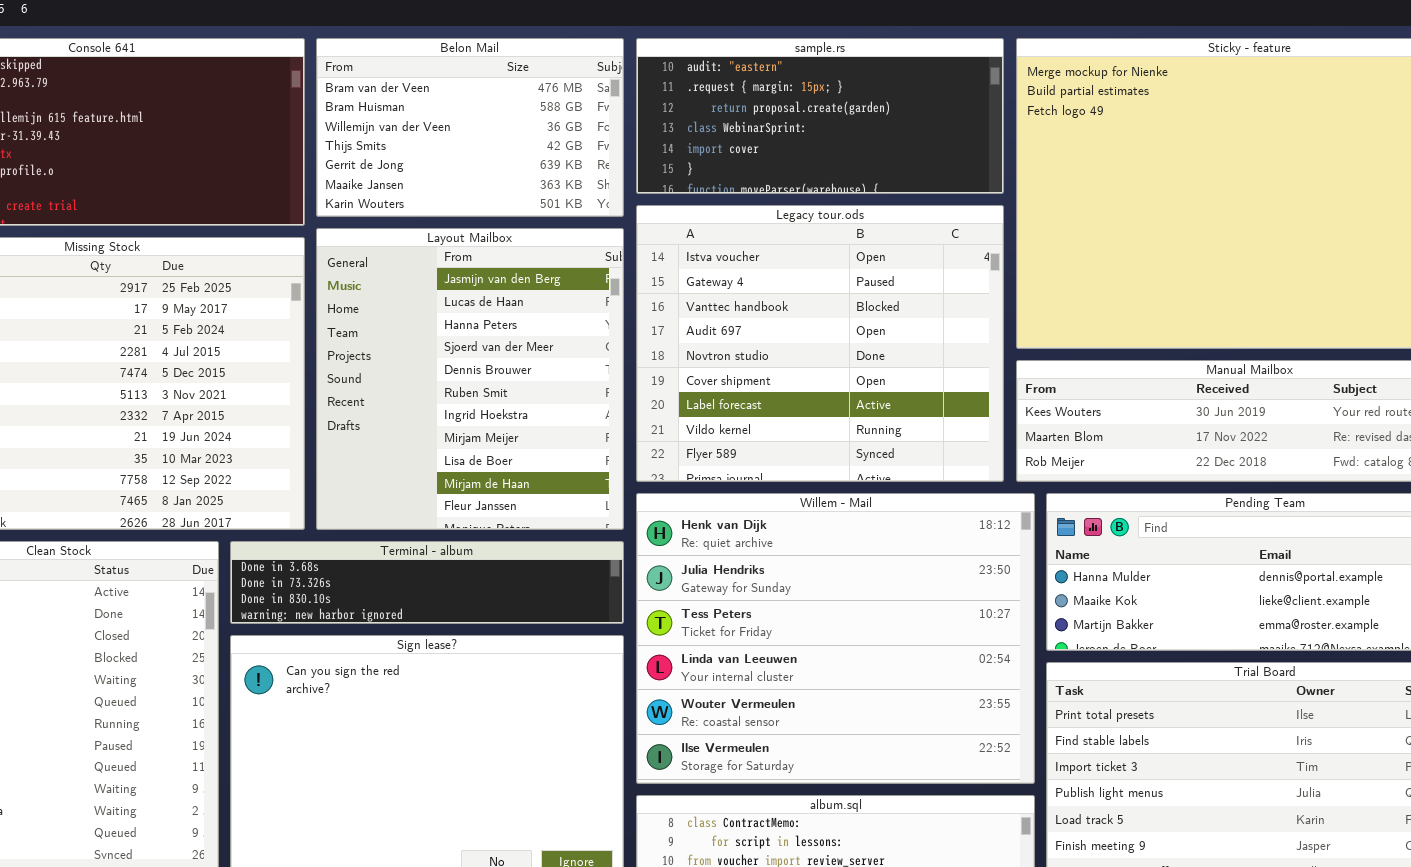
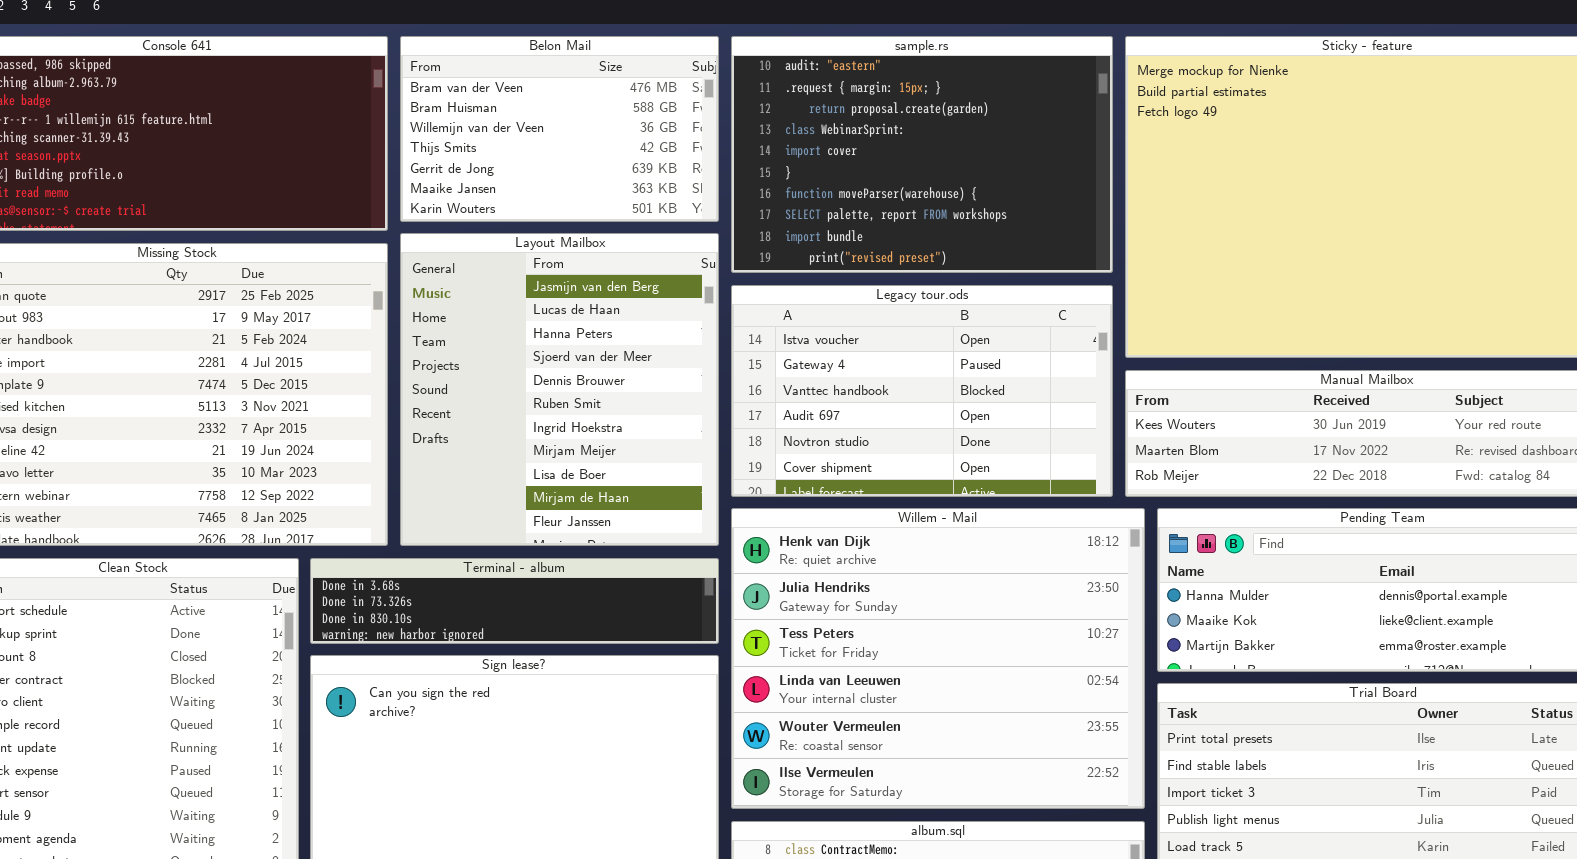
sample.rs: [636,38,1004,194] -> [731,36,1113,273], resized
Legacy tour.ods: [636,205,1004,482] -> [731,285,1113,497], resized

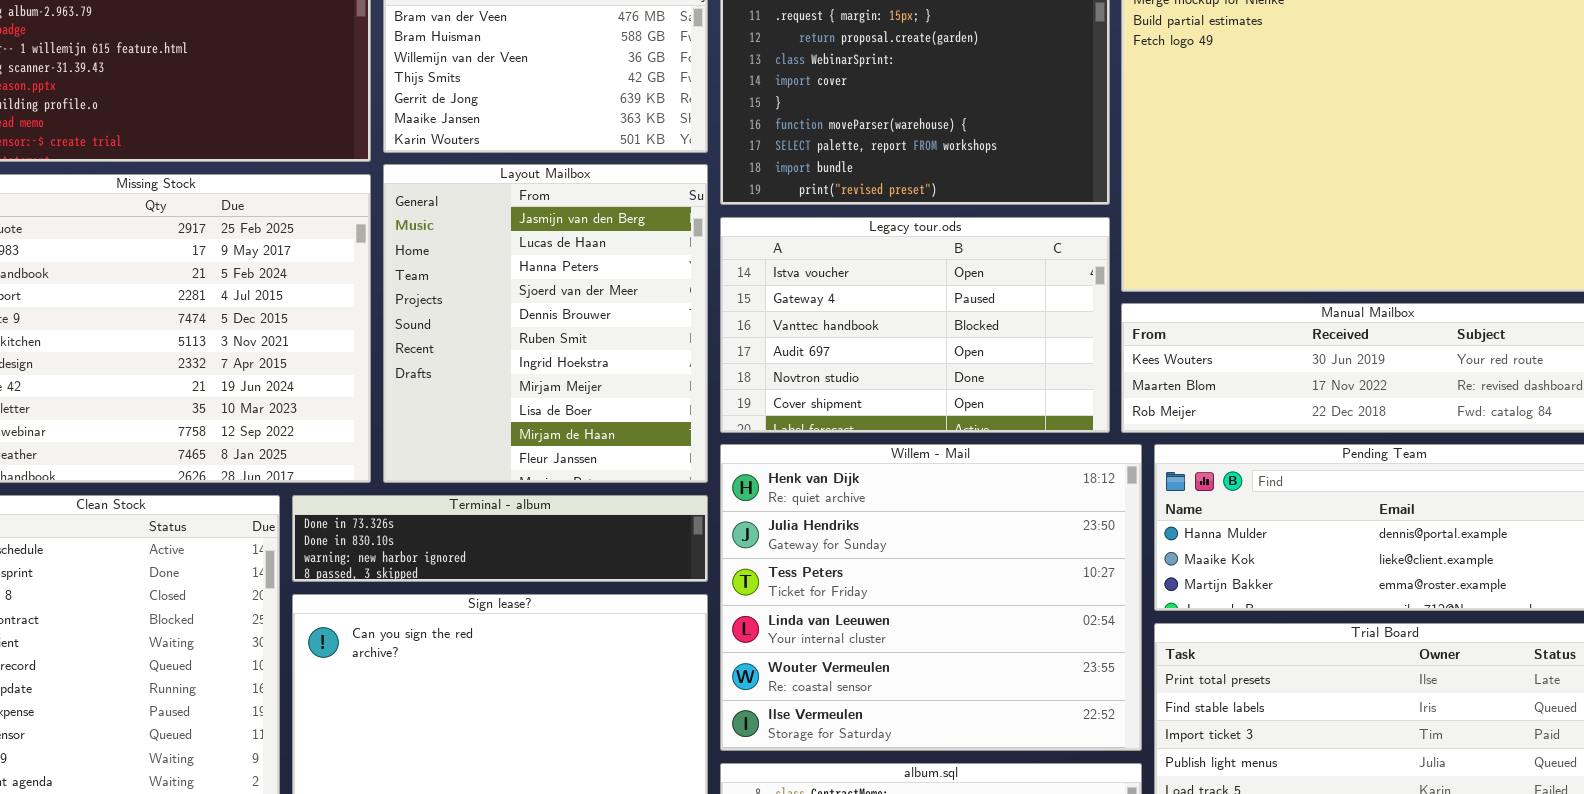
Terminal - album: [310,558,719,644] -> [292,495,708,582], scrolled down 1 row

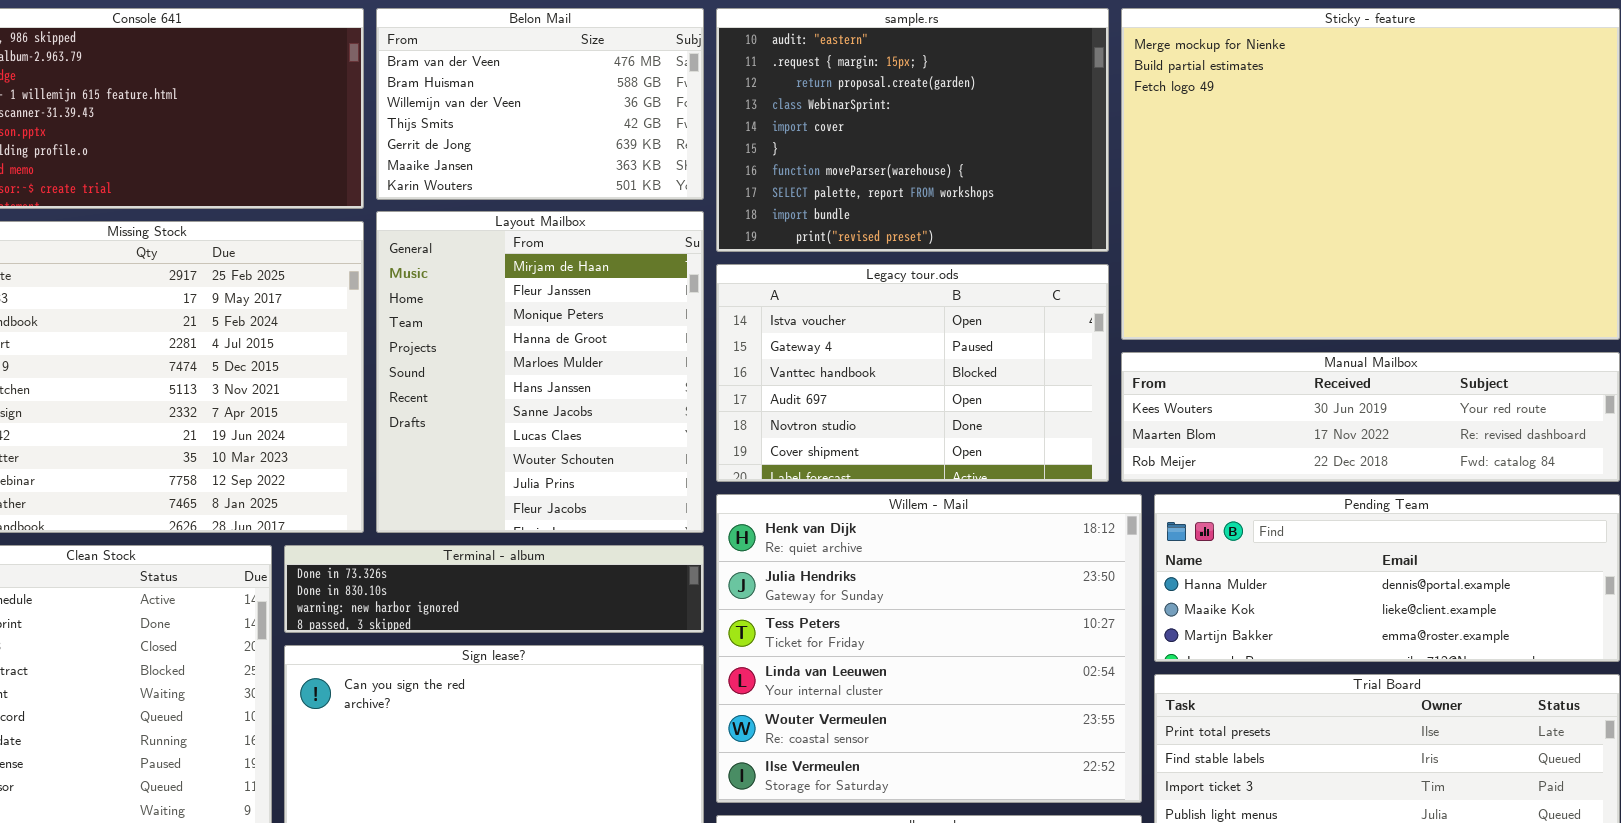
Layout Mailbox: [383,164,708,483] -> [376,211,704,533], scrolled down 9 rows

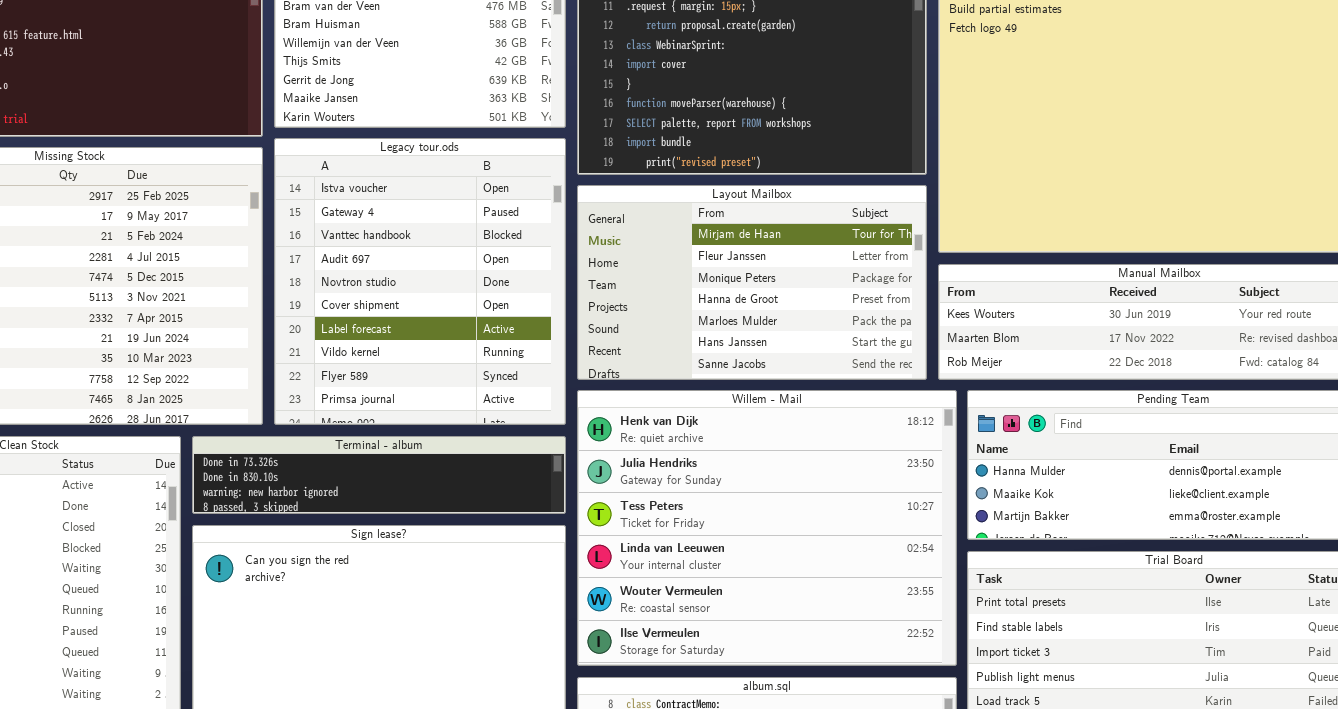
Layout Mailbox: [376,211,704,533] -> [577,185,927,380], moved, resized
Legacy tour.ods: [716,264,1109,482] -> [274,138,566,425], moved, resized

